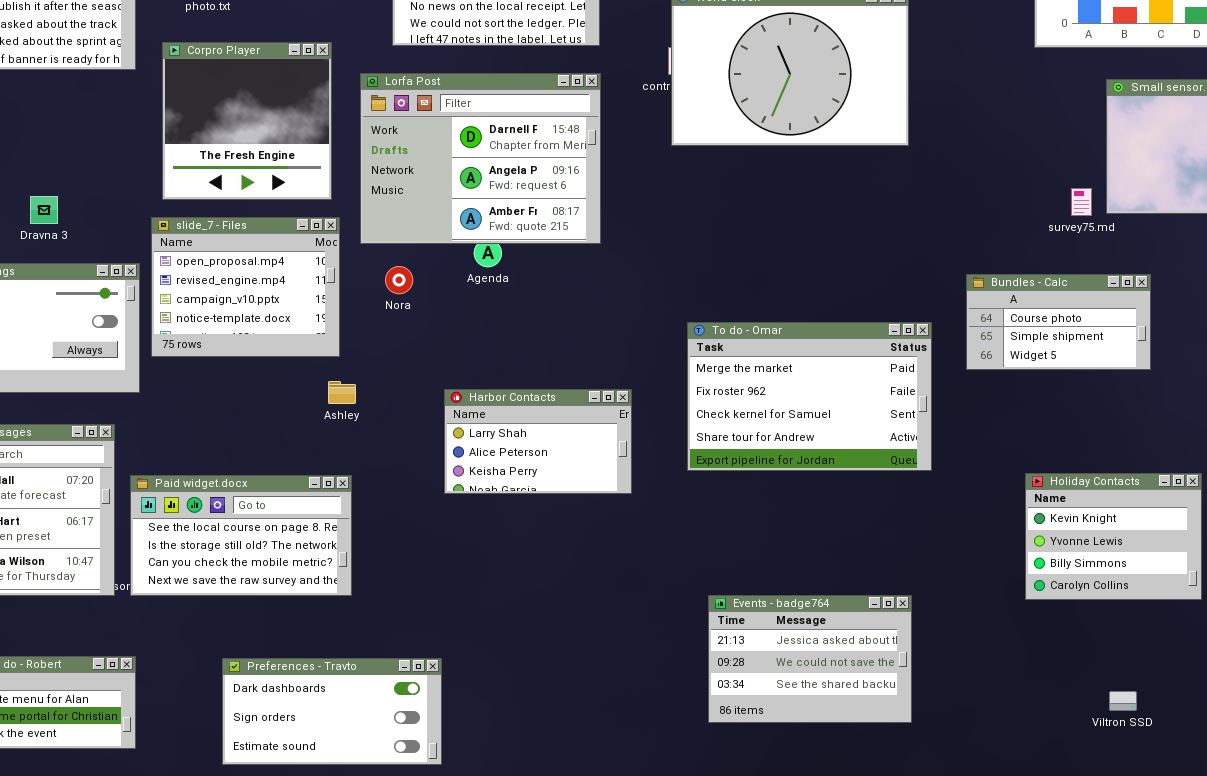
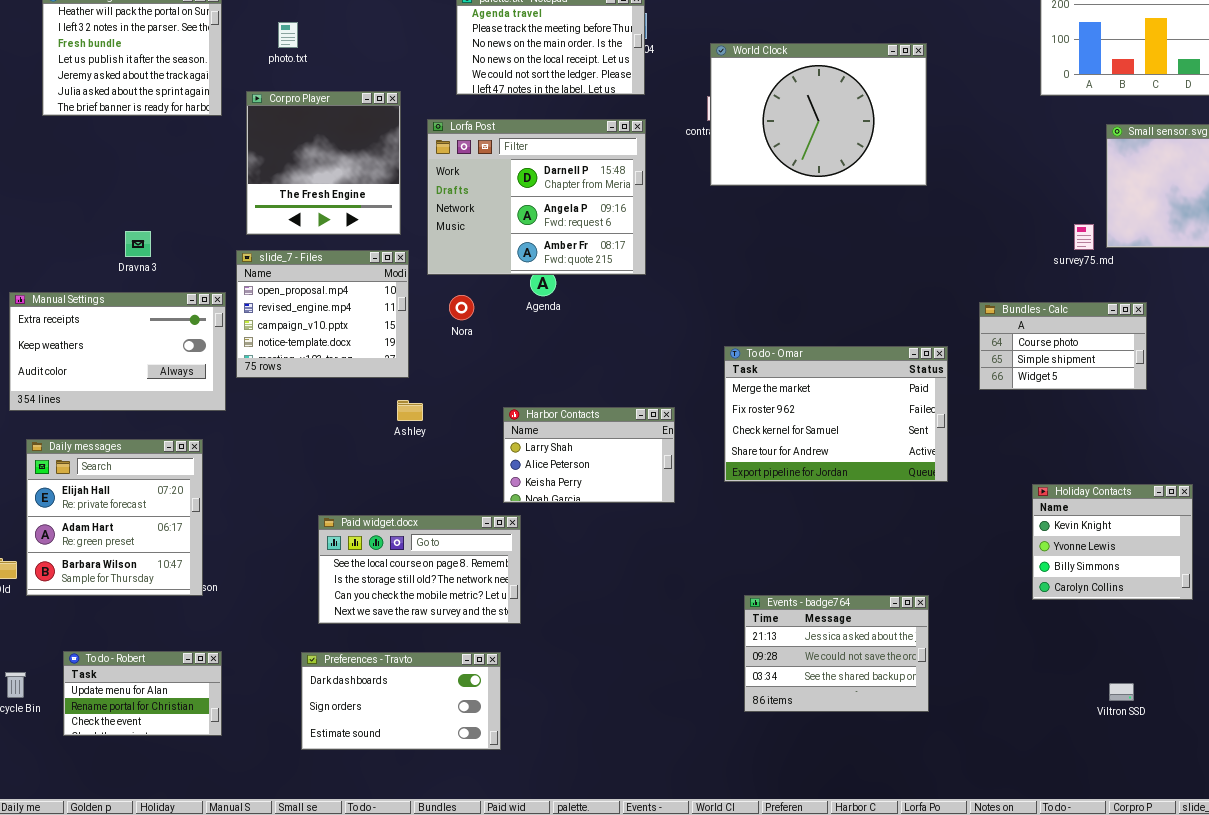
Paid widget.docx: [130,475,352,596] -> [318,515,521,624], moved

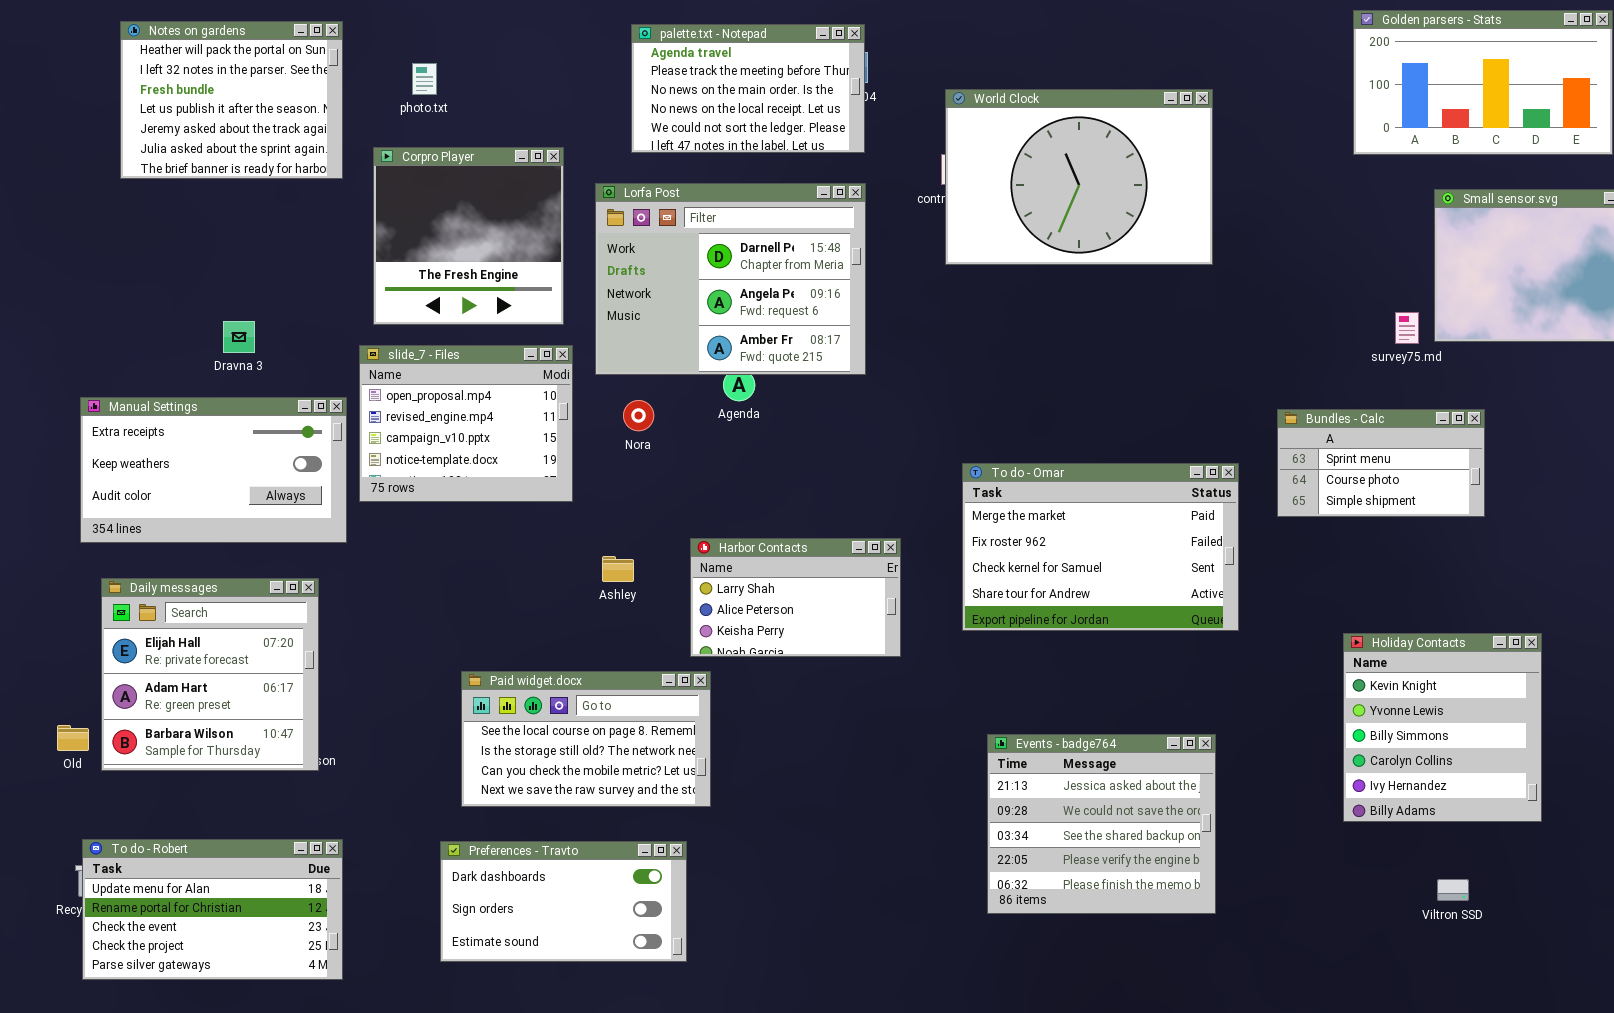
Bundles - Calc: [979,302,1147,390] -> [1277,409,1485,517], scrolled up 1 row
Ashley: [397,400,423,421] -> [602,556,634,582], moved
Holiday Contacts: [1032,484,1193,600] -> [1343,633,1542,822], resized
Events - badge764: [744,595,929,712] -> [987,734,1216,914], resized
To do - Robert: [63,651,222,736] -> [82,839,343,980], resized

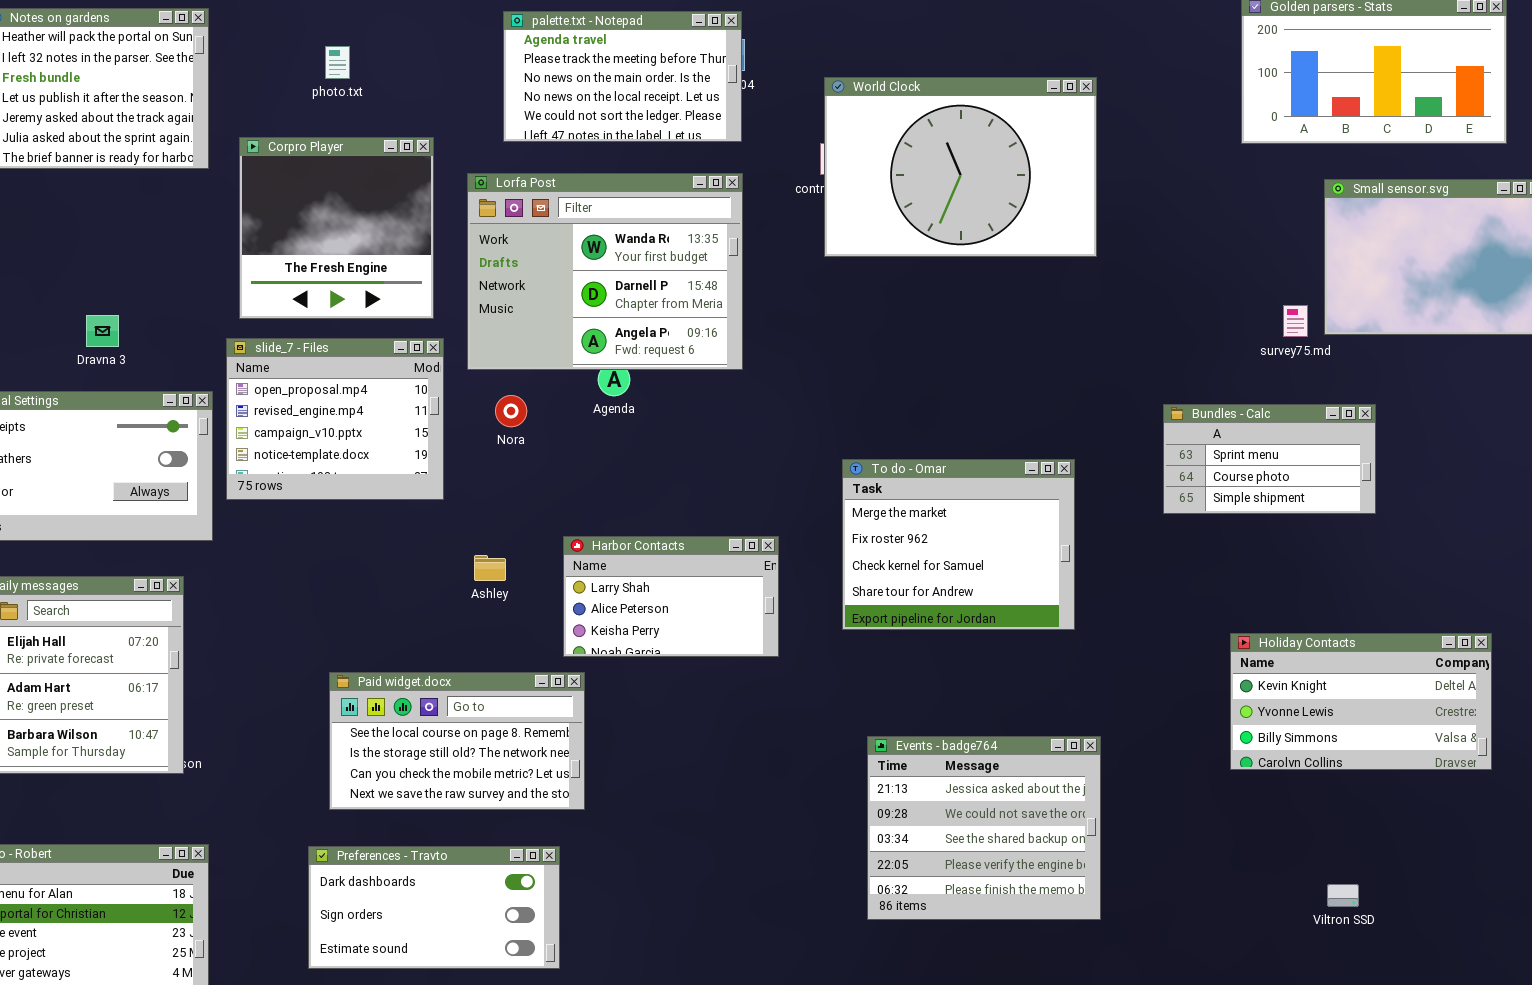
photo.txt: [412,63,437,95] -> [325,46,350,79], moved
Lorfa Post: [595,183,866,375] -> [467,173,743,370], scrolled up 1 row
To do - Omar: [962,463,1239,631] -> [842,459,1075,630], resized
Holiday Contacts: [1343,633,1542,822] -> [1230,633,1492,770], resized

